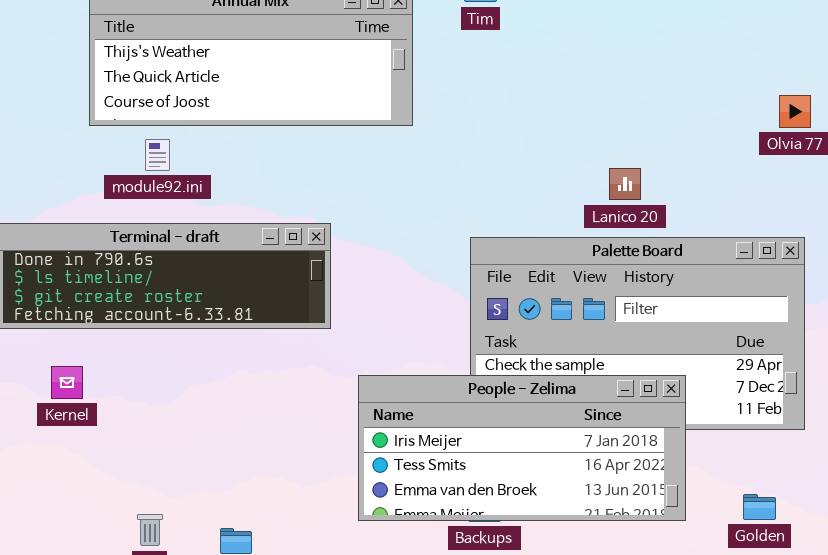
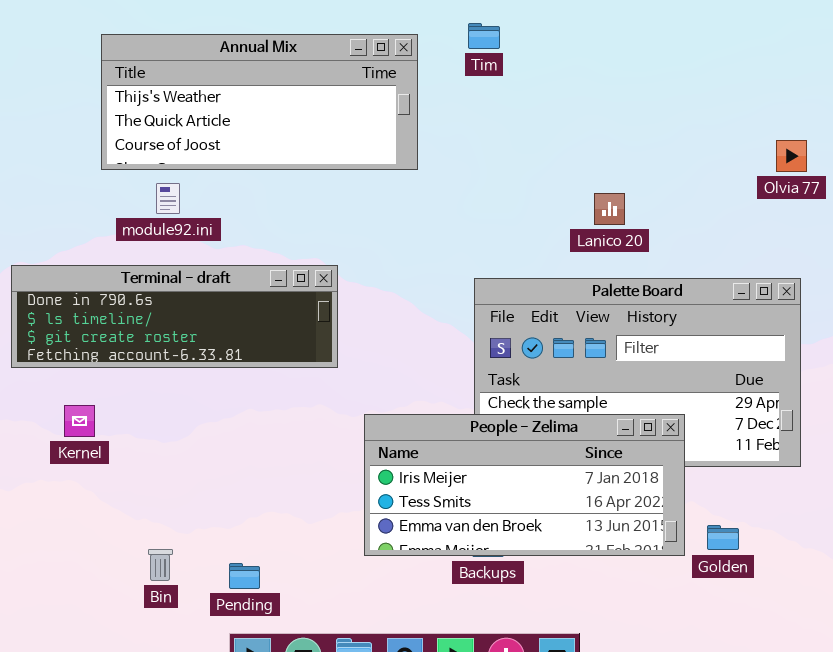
Lanico 20: [609,168,641,200] -> [594,193,625,225], moved
Golden: [743,494,776,520] -> [707,525,739,550], moved

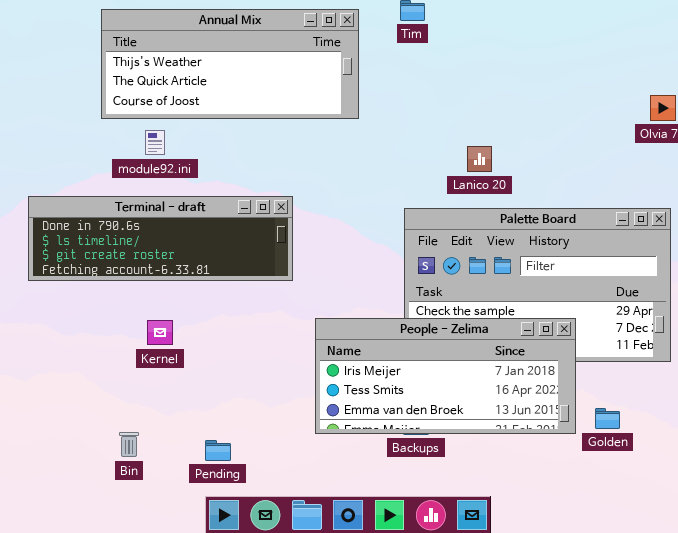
Lanico 20: [594,193,625,225] -> [467,146,492,172], moved
Kernel: [64,405,95,437] -> [147,320,173,345], moved
Bin: [148,549,173,581] -> [119,432,139,457], moved

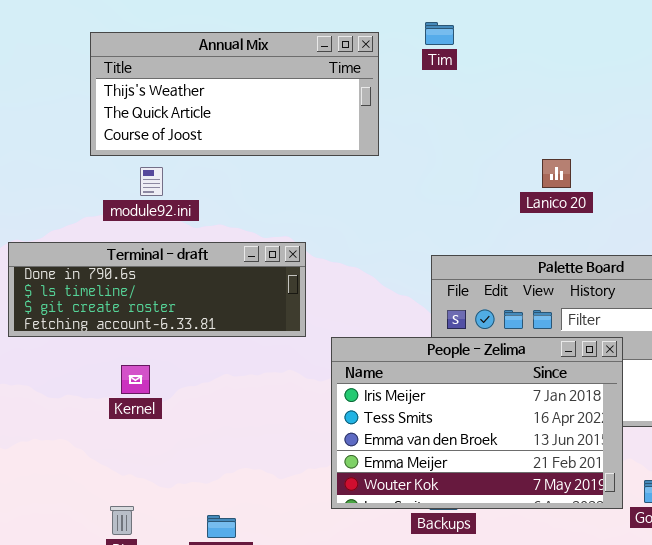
Lanico 20: [467,146,492,172] -> [542,159,571,188], moved
People - Zelima: [315,318,576,434] -> [331,337,623,509], resized
Kernel: [147,320,173,345] -> [121,365,150,394], moved

